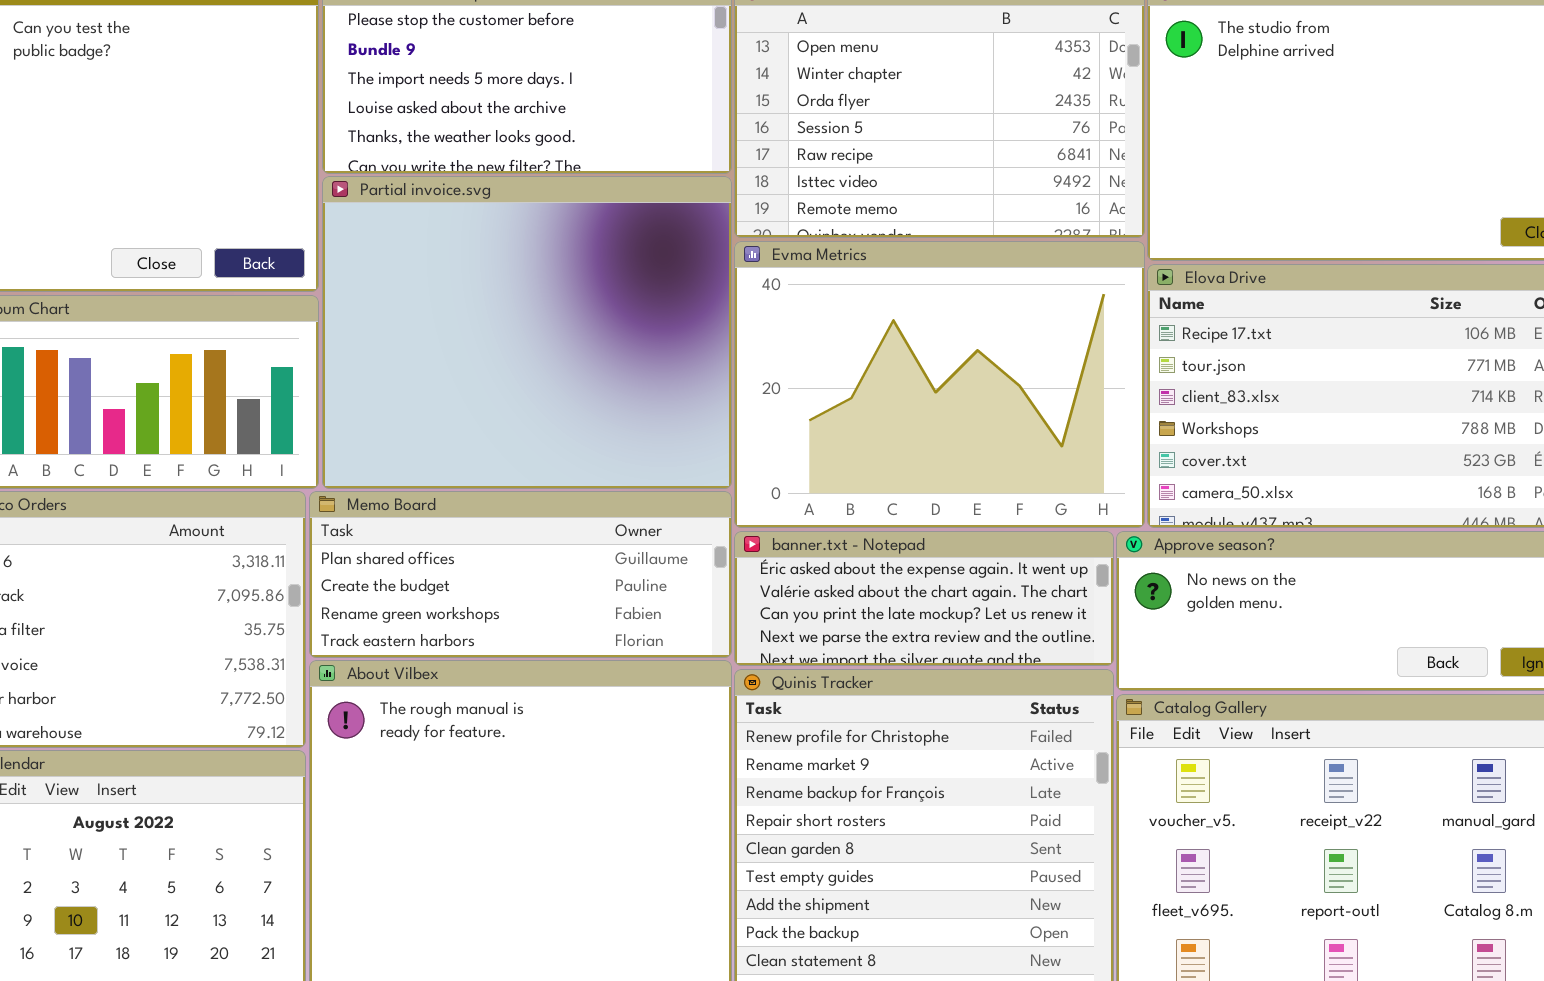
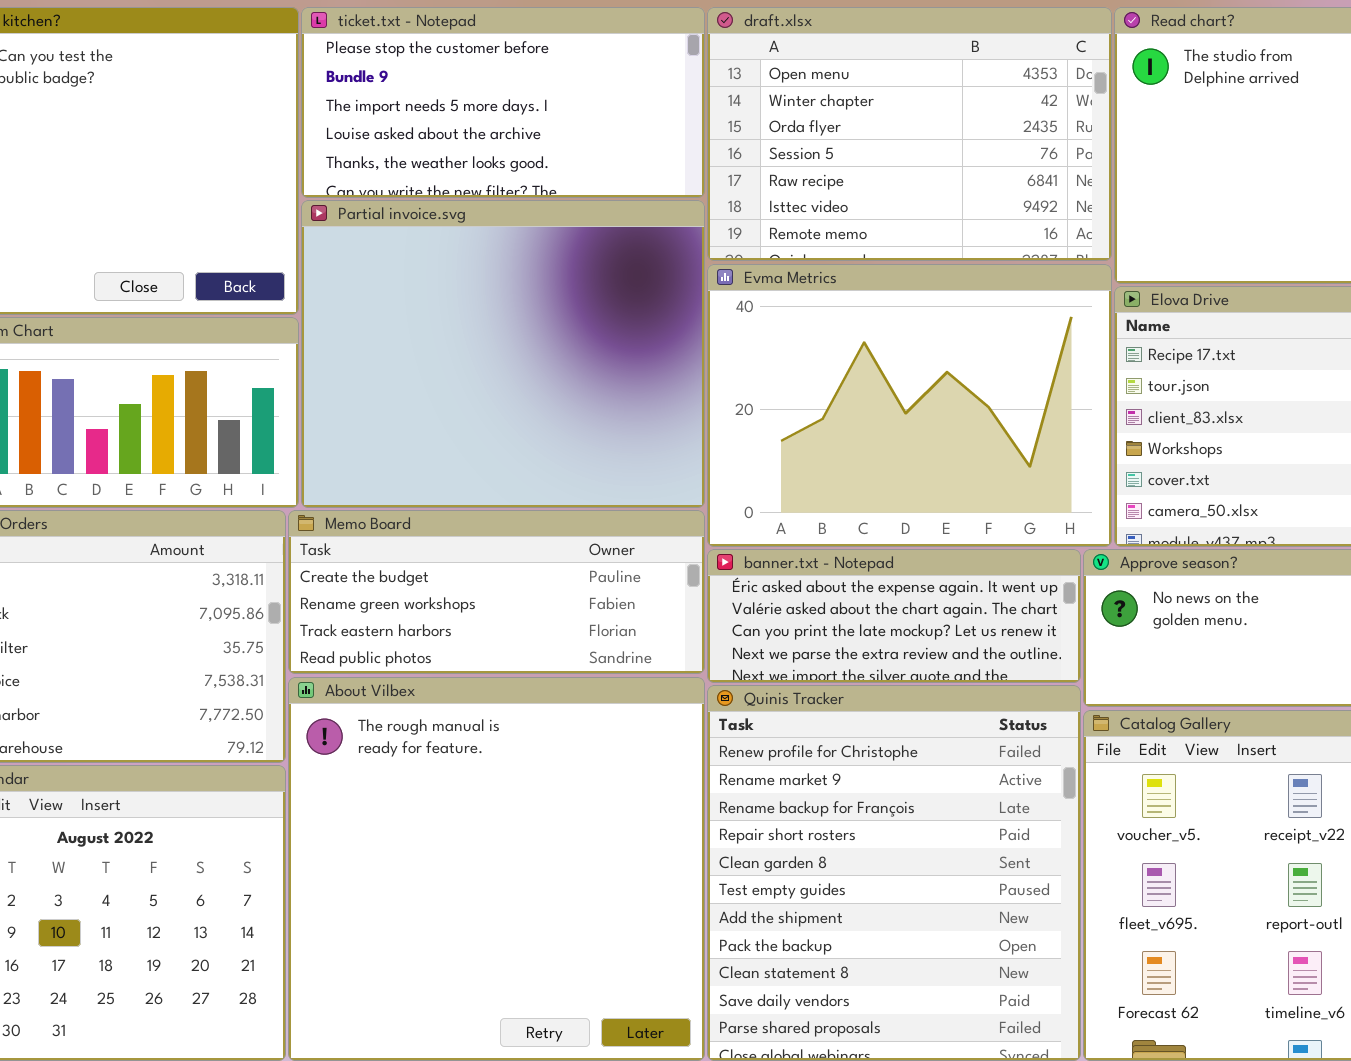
Memo Board: [309,491,732,658] -> [288,510,705,674], scrolled down 1 row

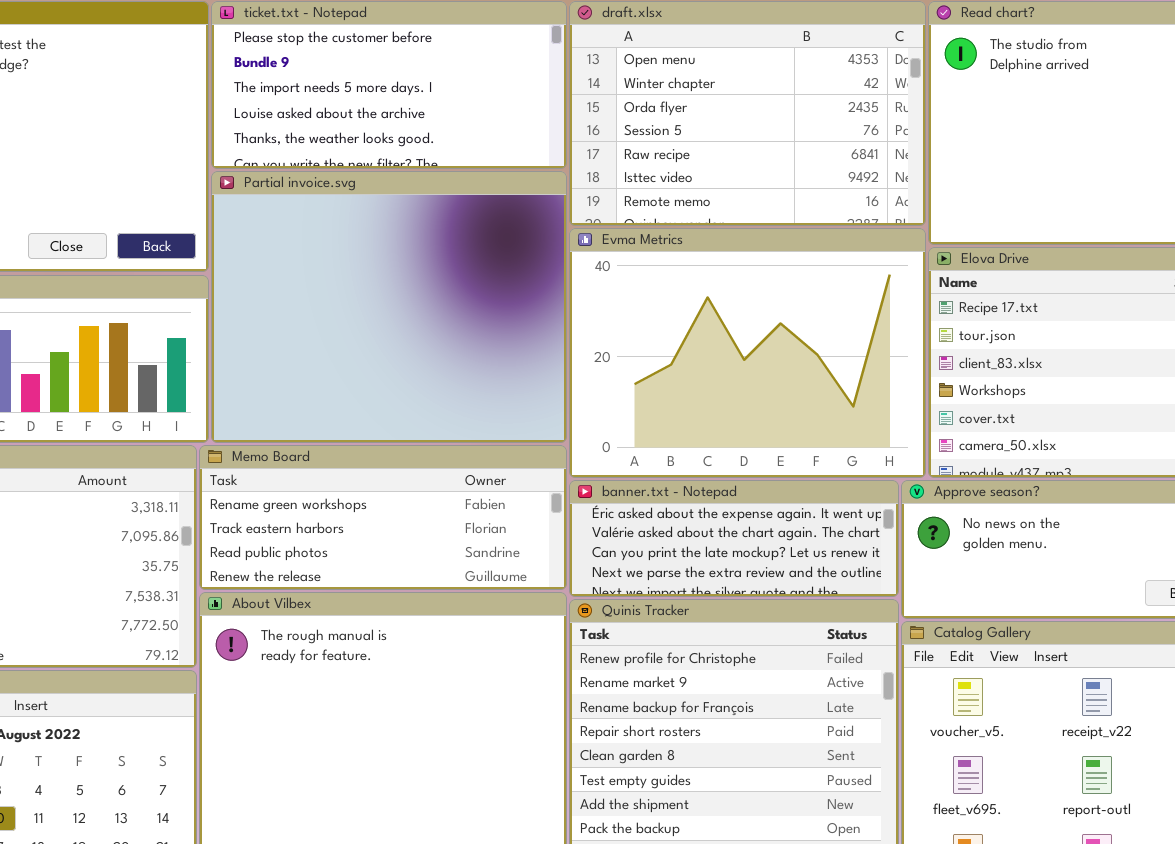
Memo Board: [288,510,705,674] -> [199,445,567,590], scrolled down 1 row

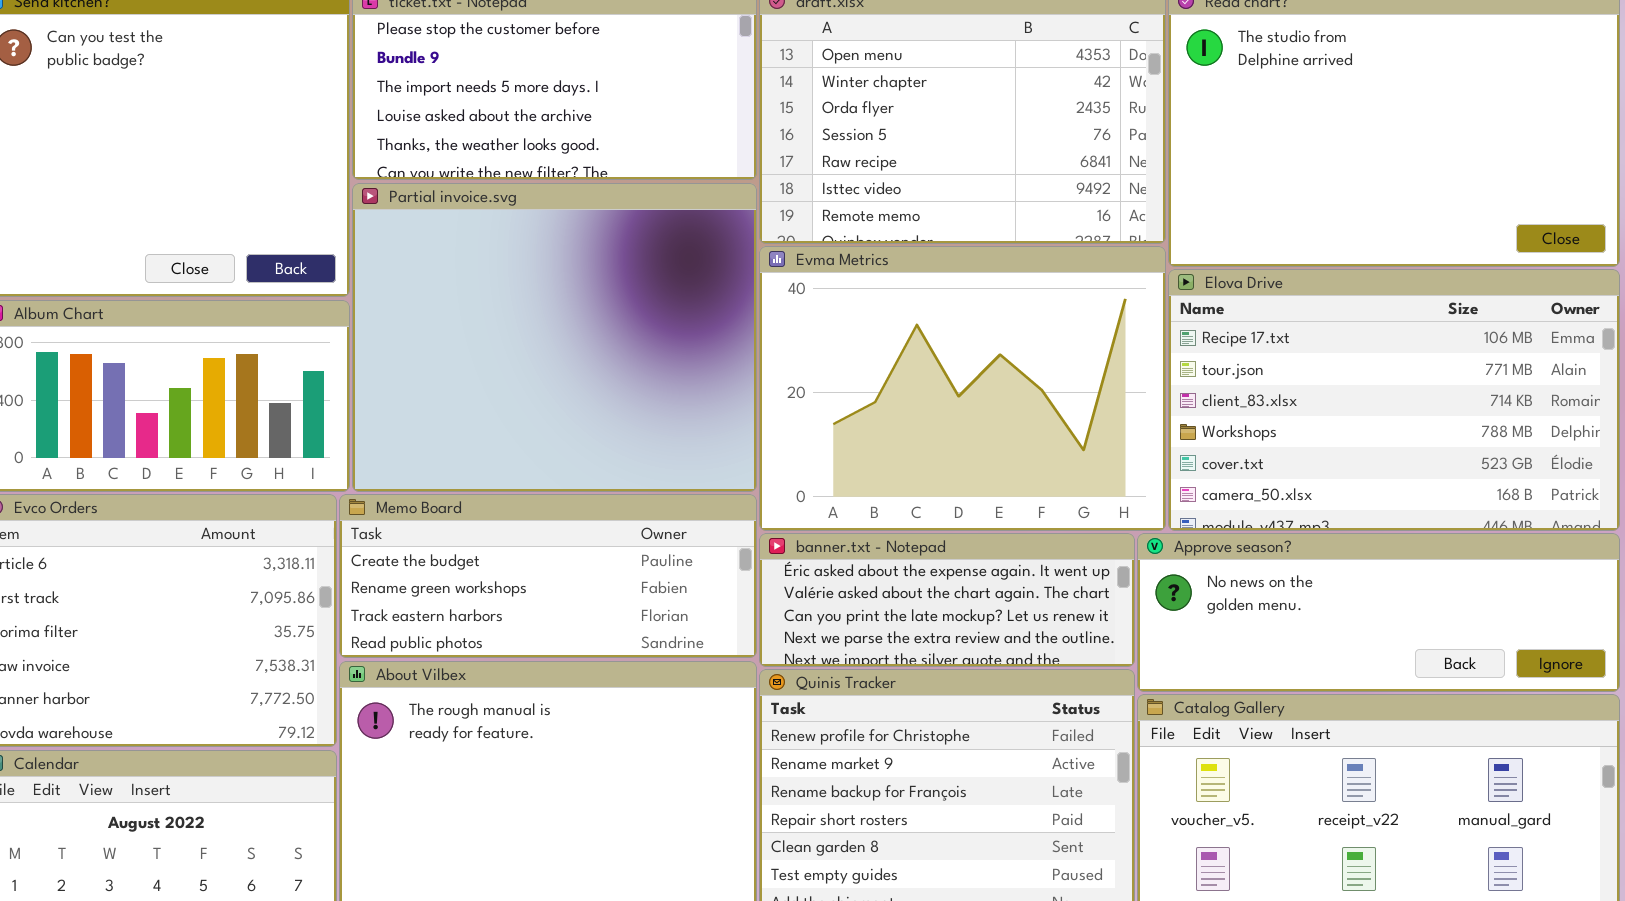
Memo Board: [199,445,567,590] -> [339,494,757,658], scrolled up 1 row

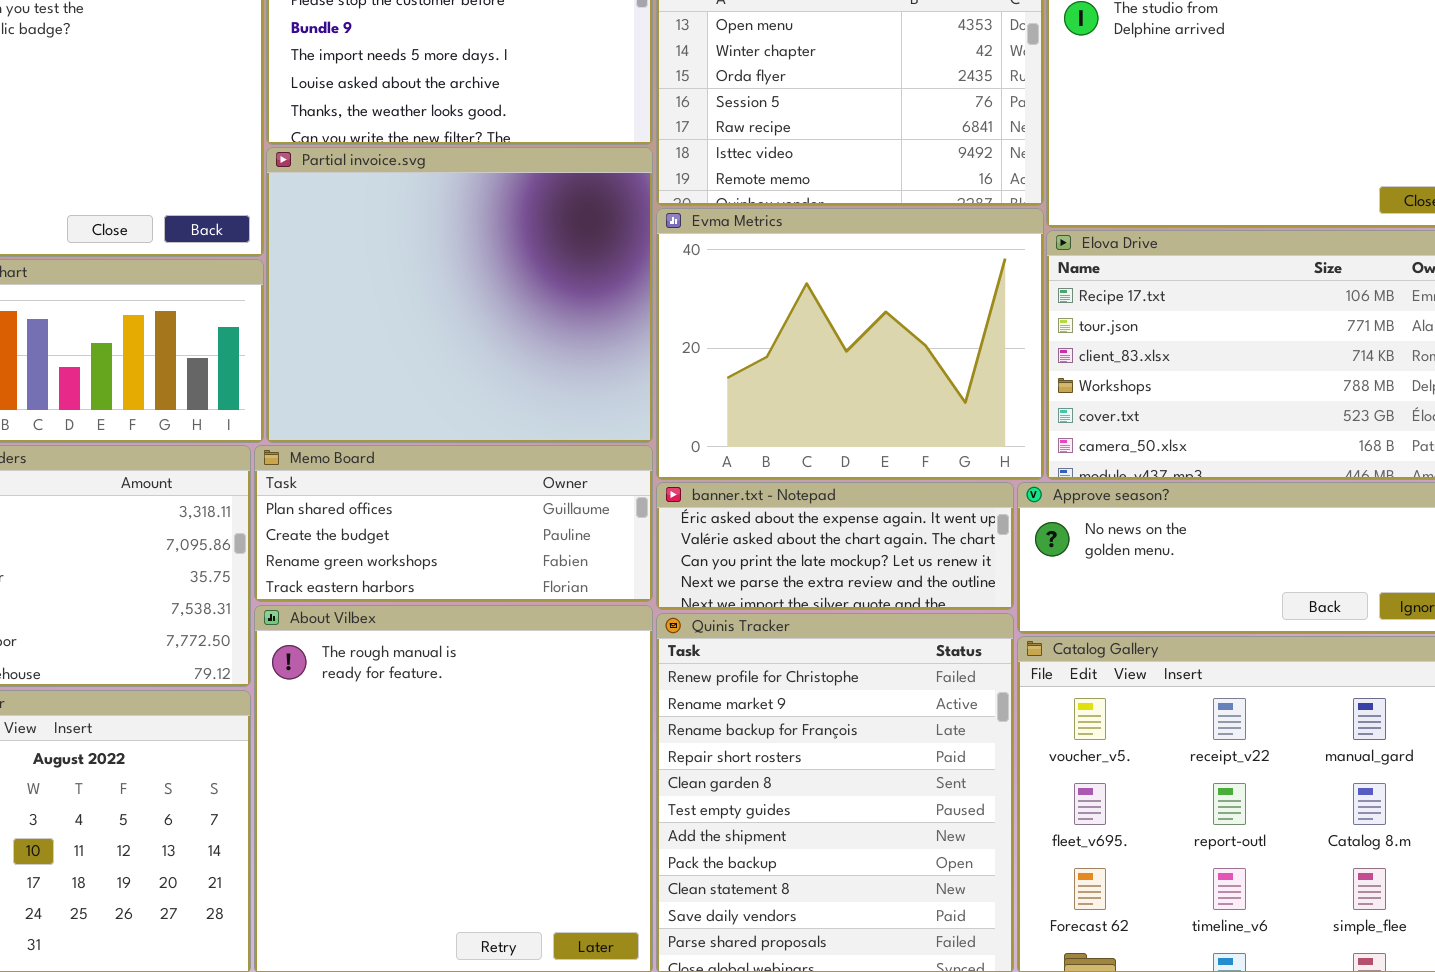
Memo Board: [339,494,757,658] -> [254,445,653,602], scrolled up 1 row

